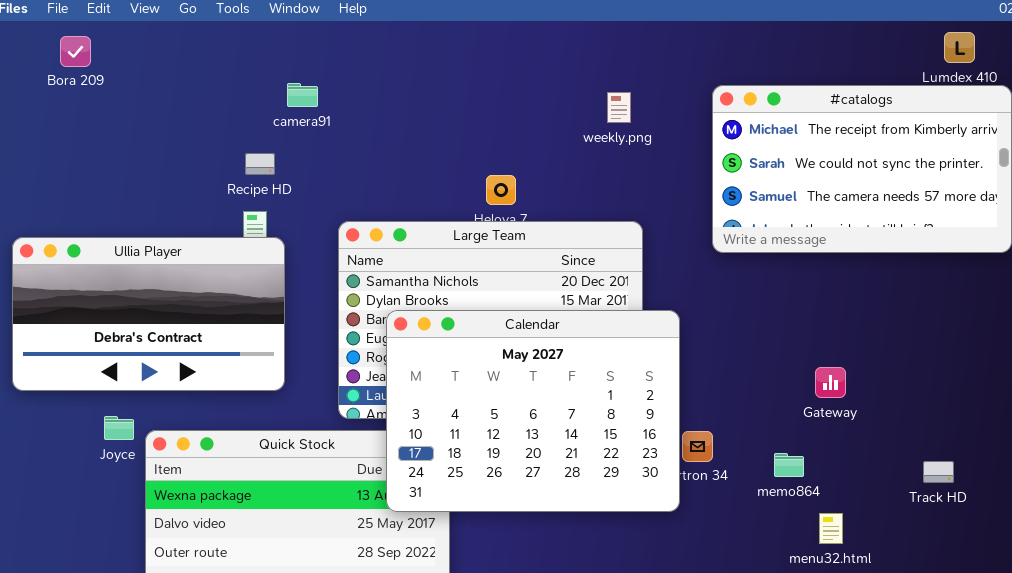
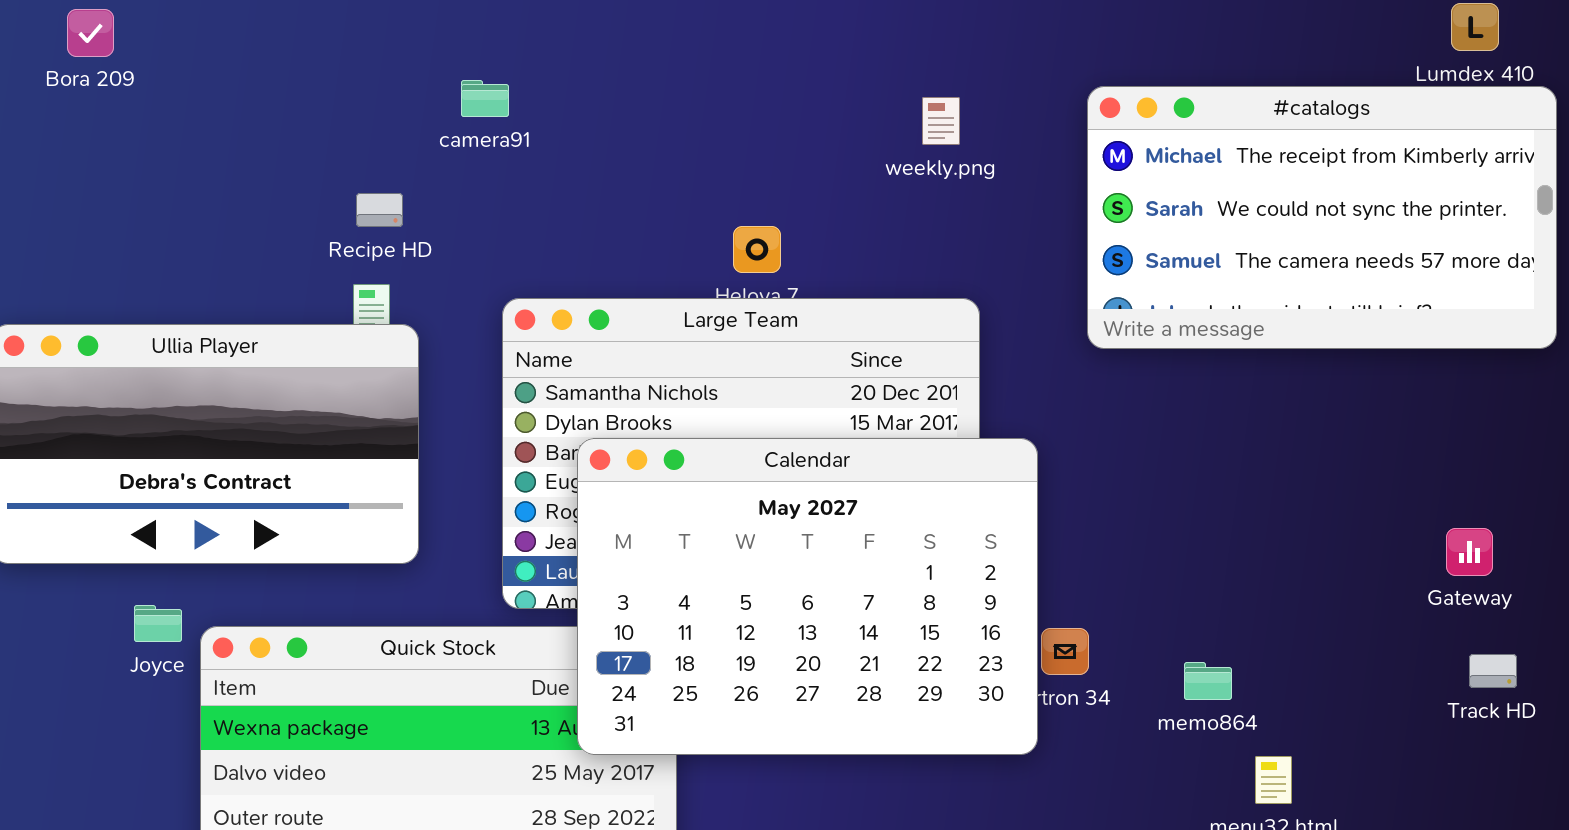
camera91: [287,83,318,107] -> [461,80,509,117], moved
Gateway: [815,367,846,398] -> [1446,528,1493,576], moved
Track HD: [923,461,954,483] -> [1469,654,1517,688], moved

